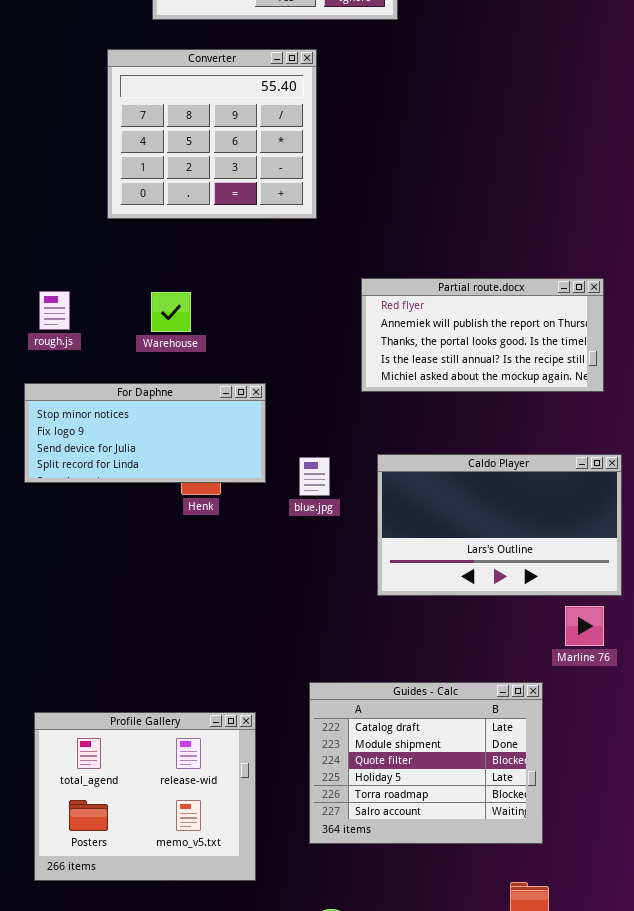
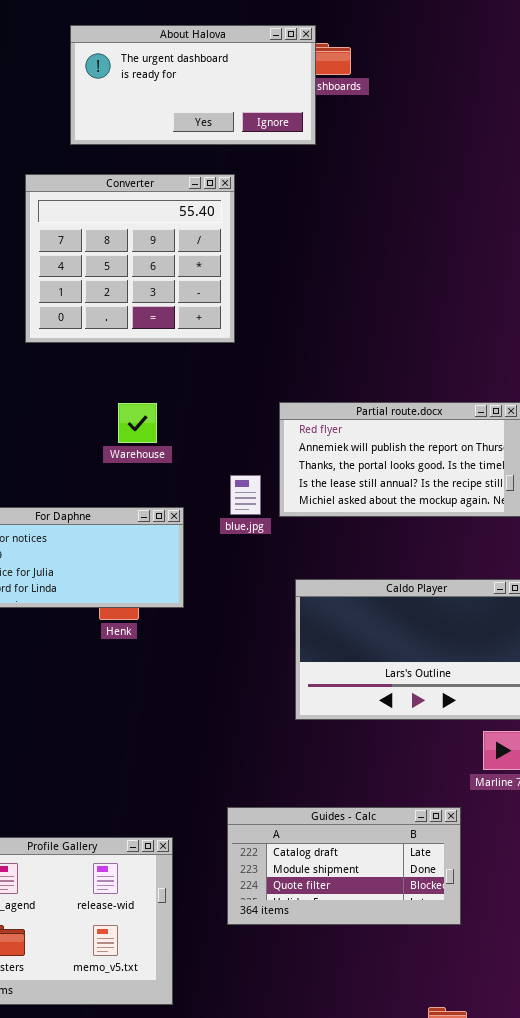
Warehouse: [151,292,191,332] -> [118,403,157,443], moved
blue.jpg: [299,457,330,496] -> [230,475,261,515], moved
Guides - Calc: [309,682,543,844] -> [227,807,461,925], resized

